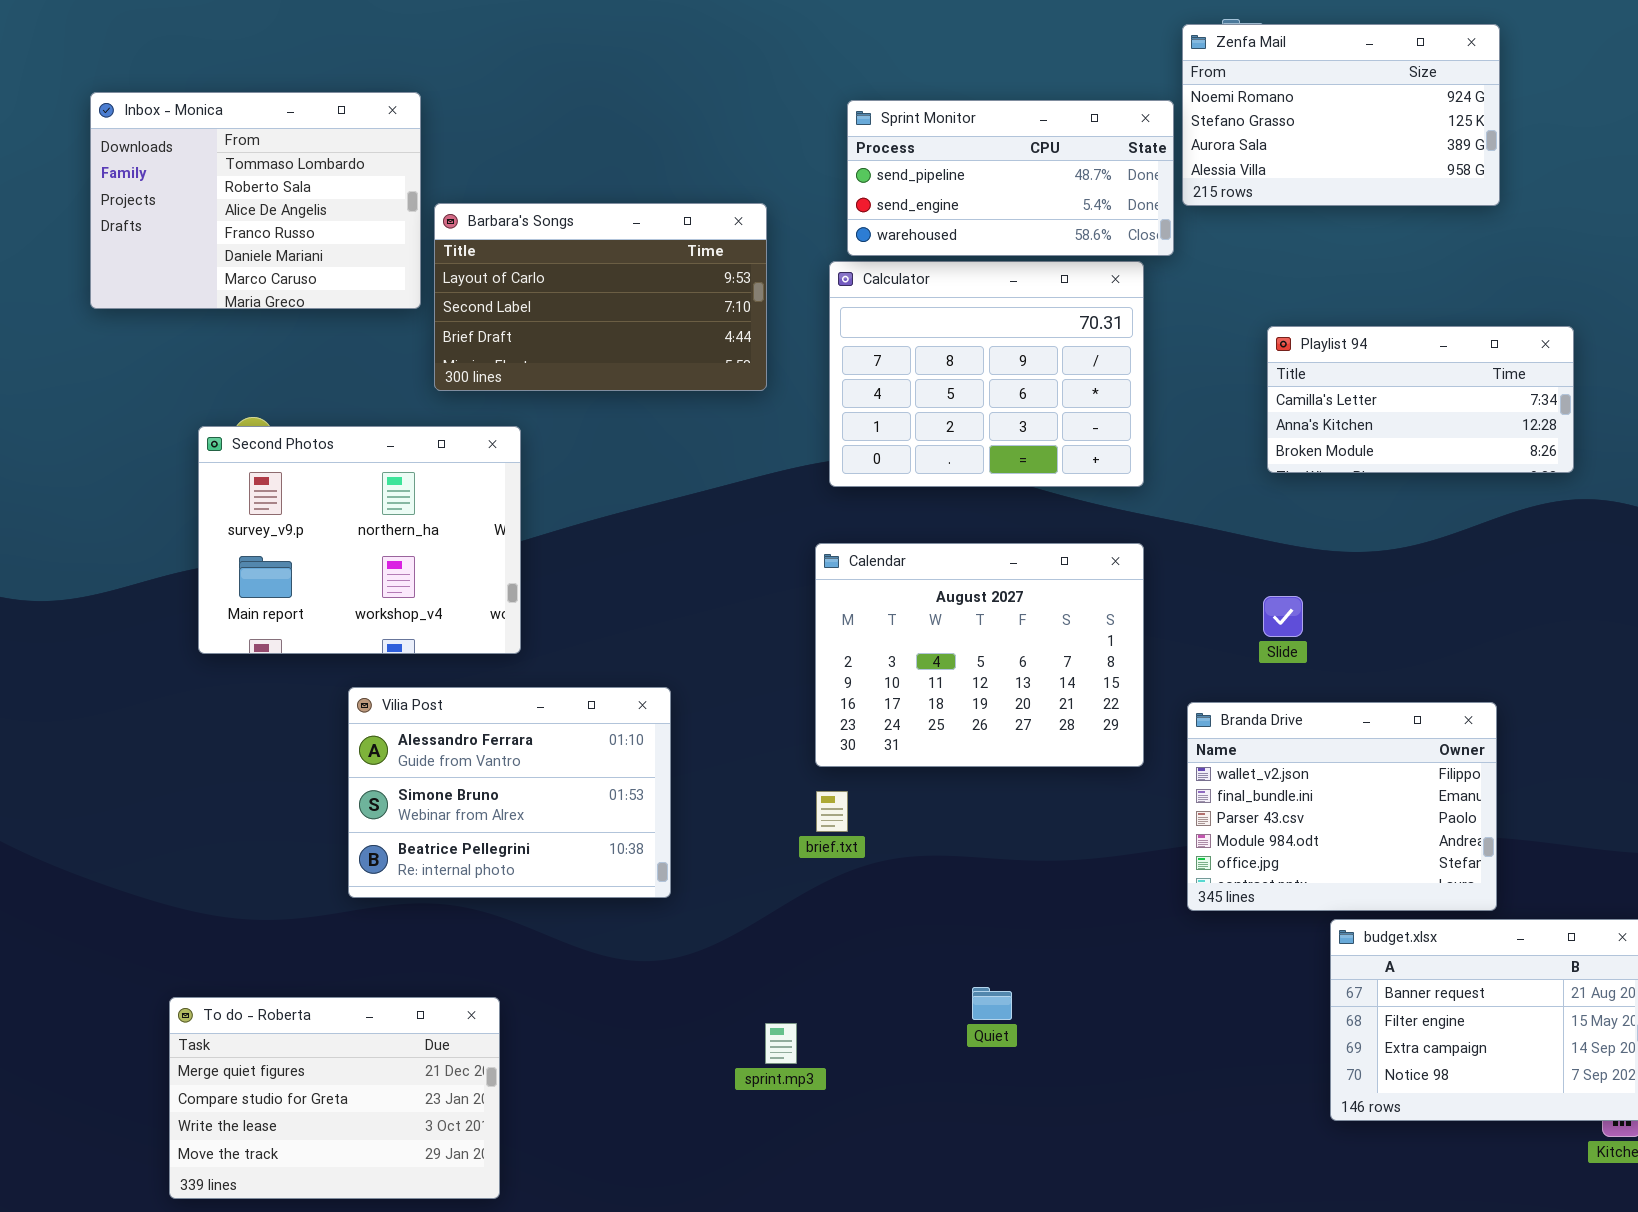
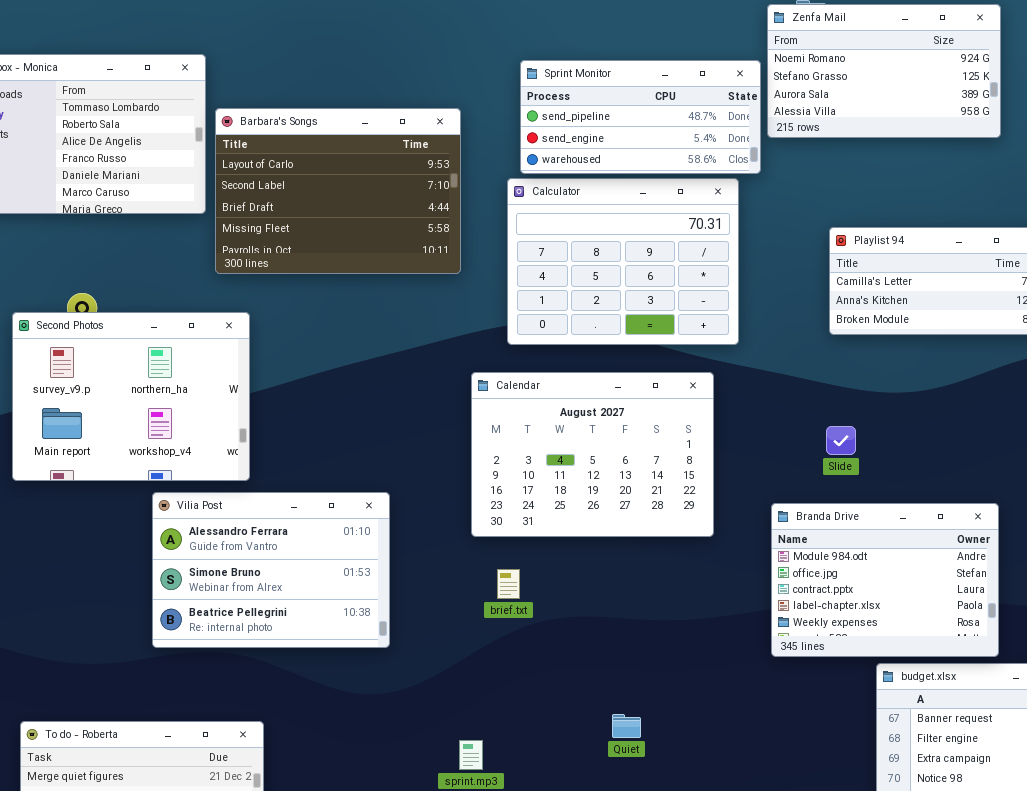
Barbara's Songs: [434,203,767,391] -> [215,108,461,274], resized
Second Photos: [198,426,521,654] -> [12,312,250,481], moved
Calendar: [815,543,1144,767] -> [471,372,714,537], moved
Branda Drive: [1187,702,1497,911] -> [771,503,999,657], scrolled down 3 rows

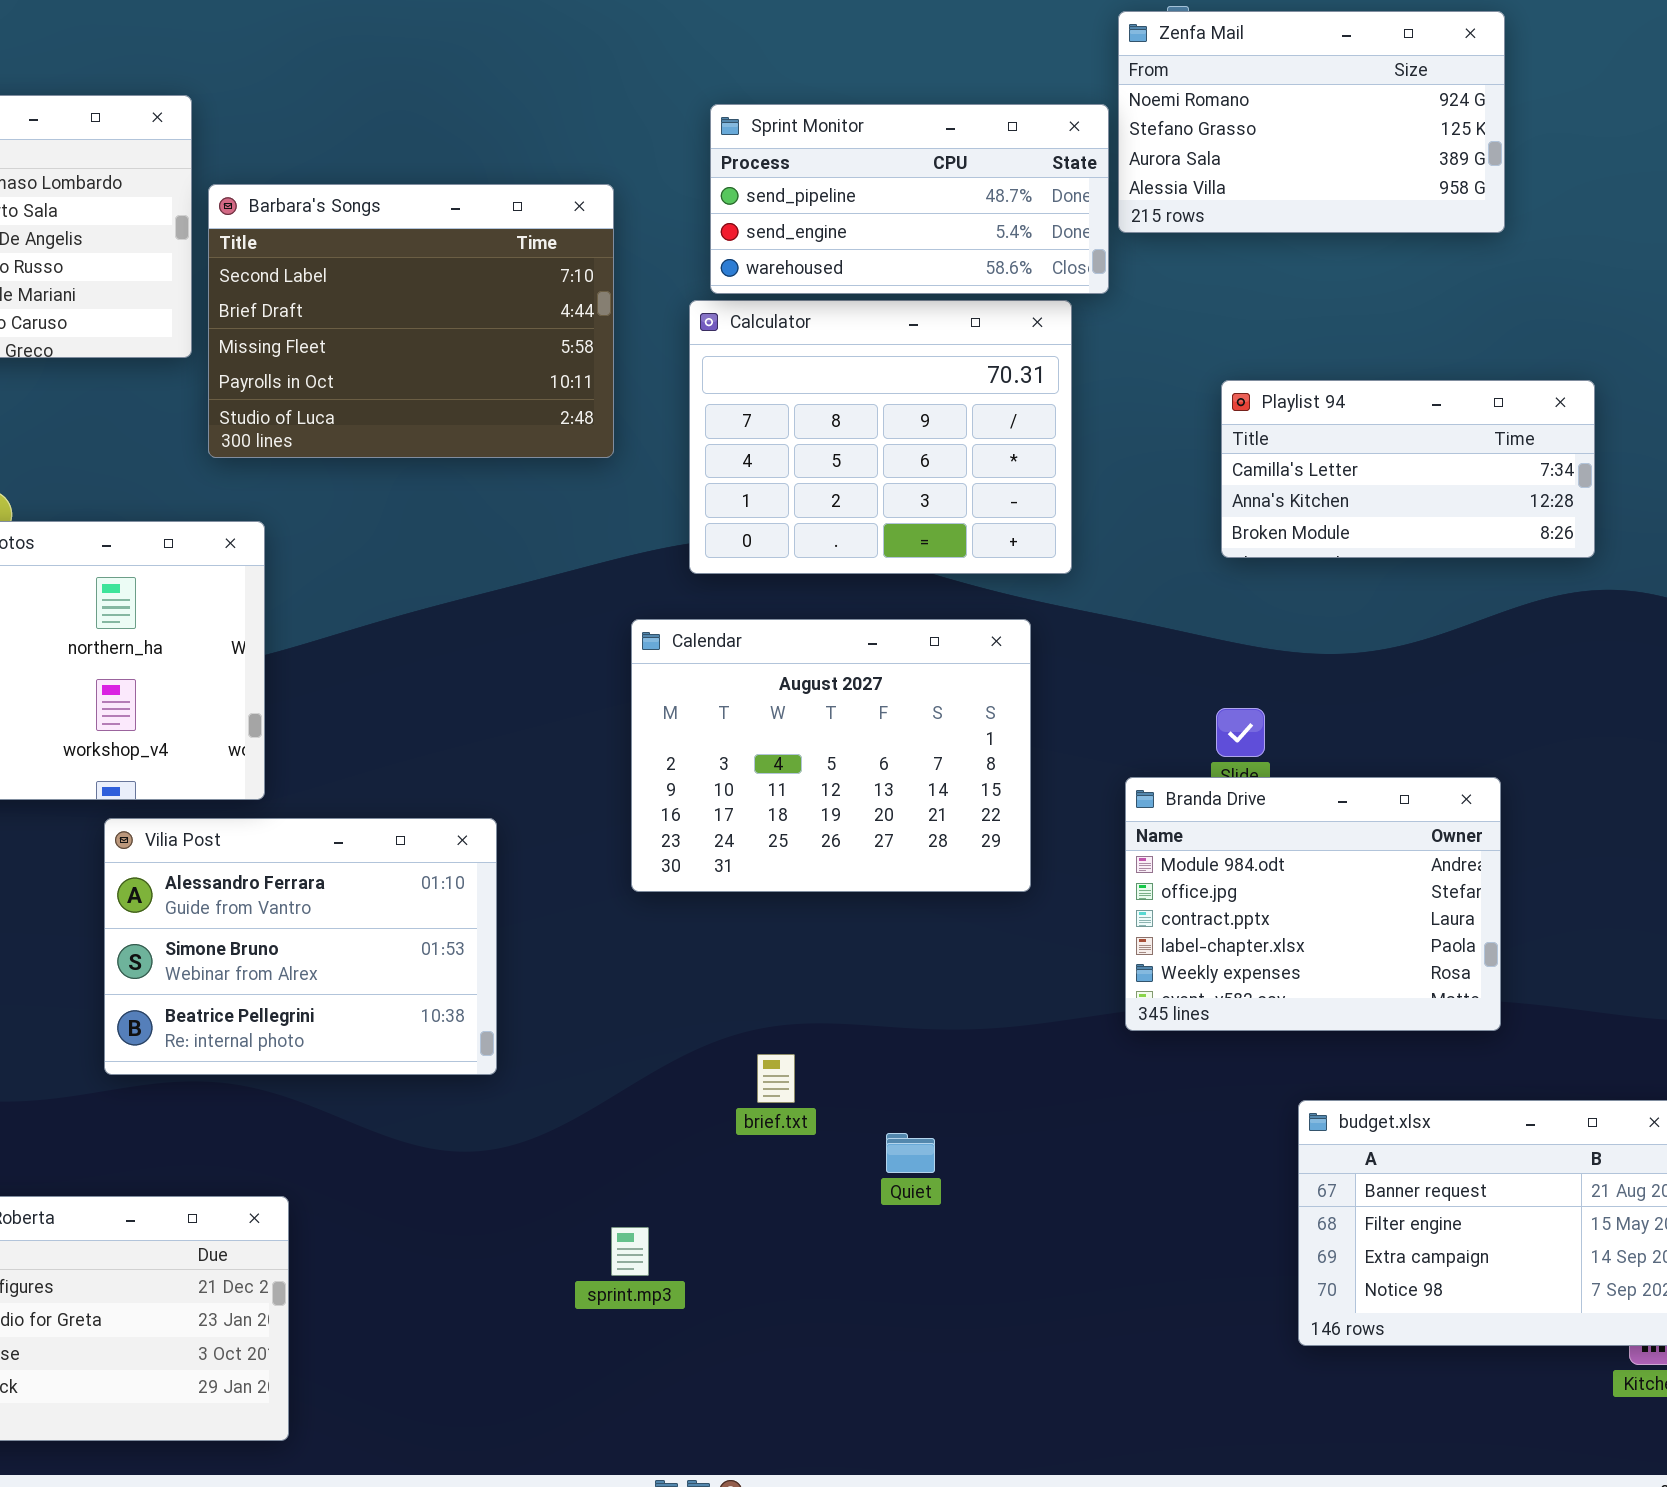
Barbara's Songs: [215,108,461,274] -> [208,184,614,458], scrolled down 1 row
Branda Drive: [771,503,999,657] -> [1125,777,1501,1031], moved
brief.txt: [497,569,520,599] -> [757,1054,795,1103], moved
Quiet: [612,714,641,738] -> [886,1133,935,1173], moved

